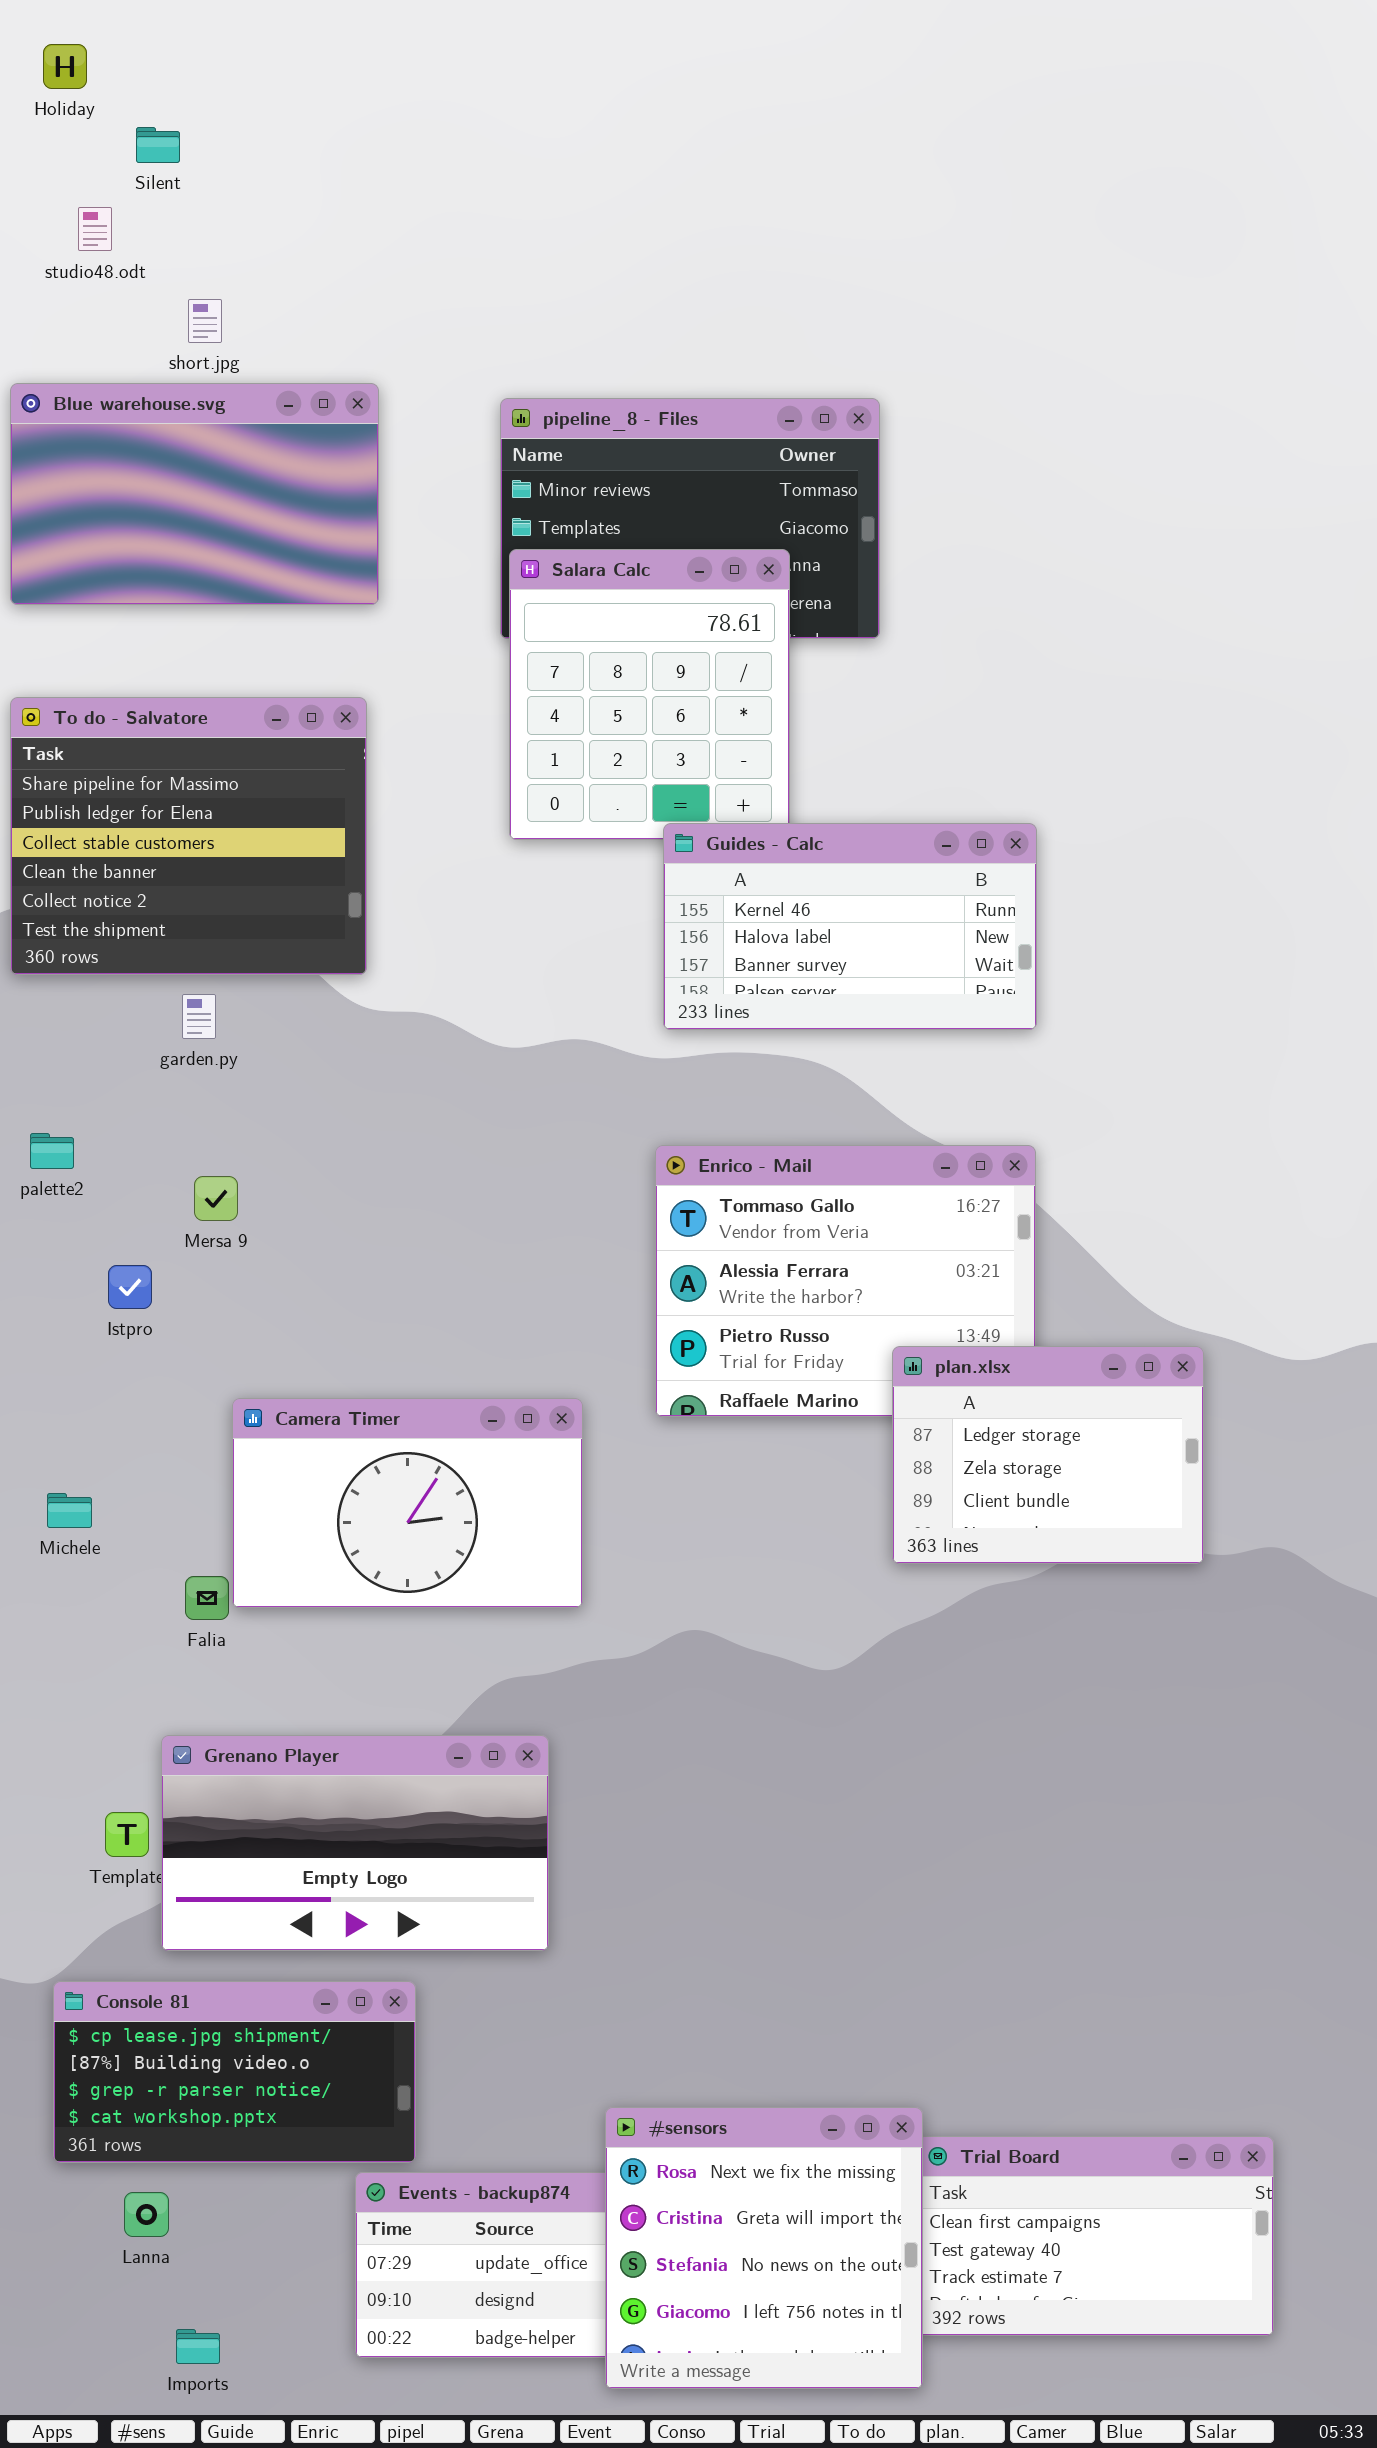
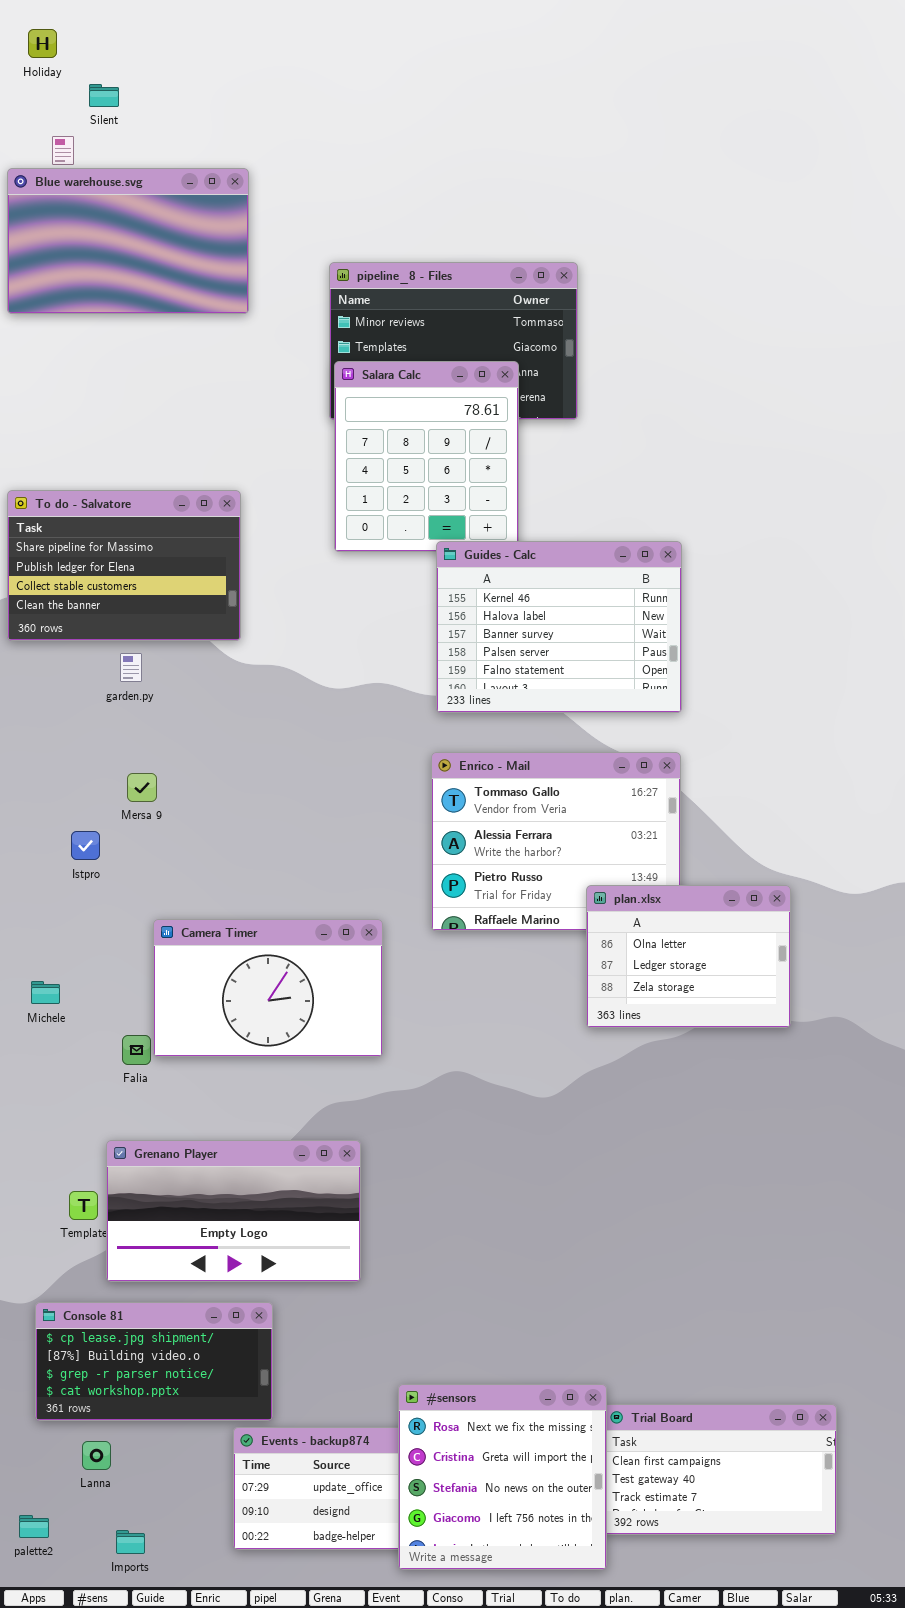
Blue warehouse.svg: [10,383,379,605] -> [7,168,249,314], moved
To do - Salvatore: [10,697,367,975] -> [7,490,241,641], resized
Guides - Calc: [663,823,1037,1030] -> [436,541,682,713], resized
palette2: [30,1133,74,1169] -> [19,1515,49,1538], moved
plan.xlsx: [892,1346,1204,1564] -> [586,885,791,1028], scrolled up 1 row

